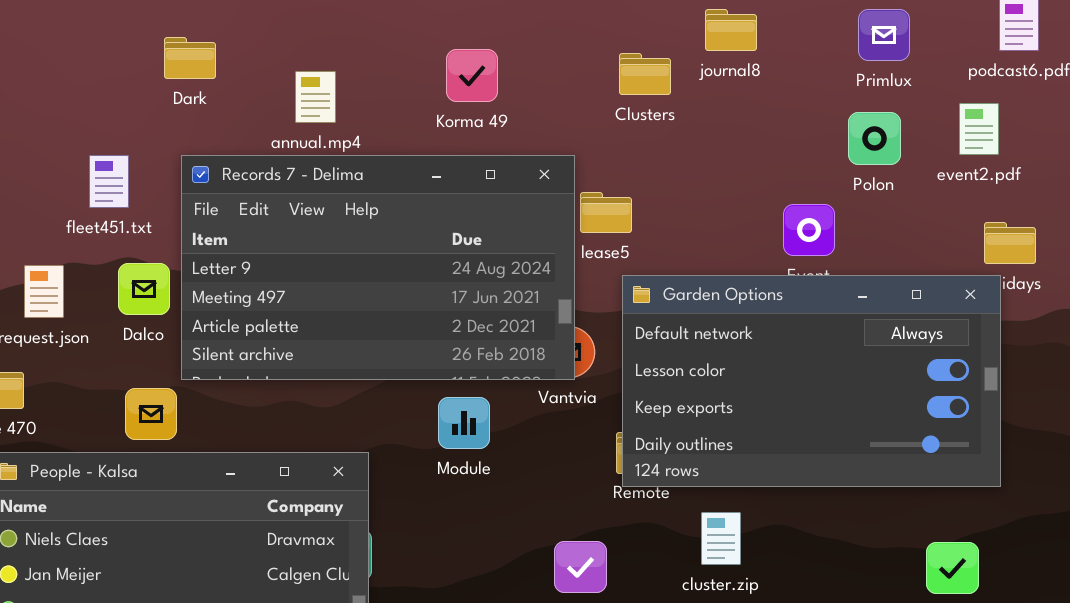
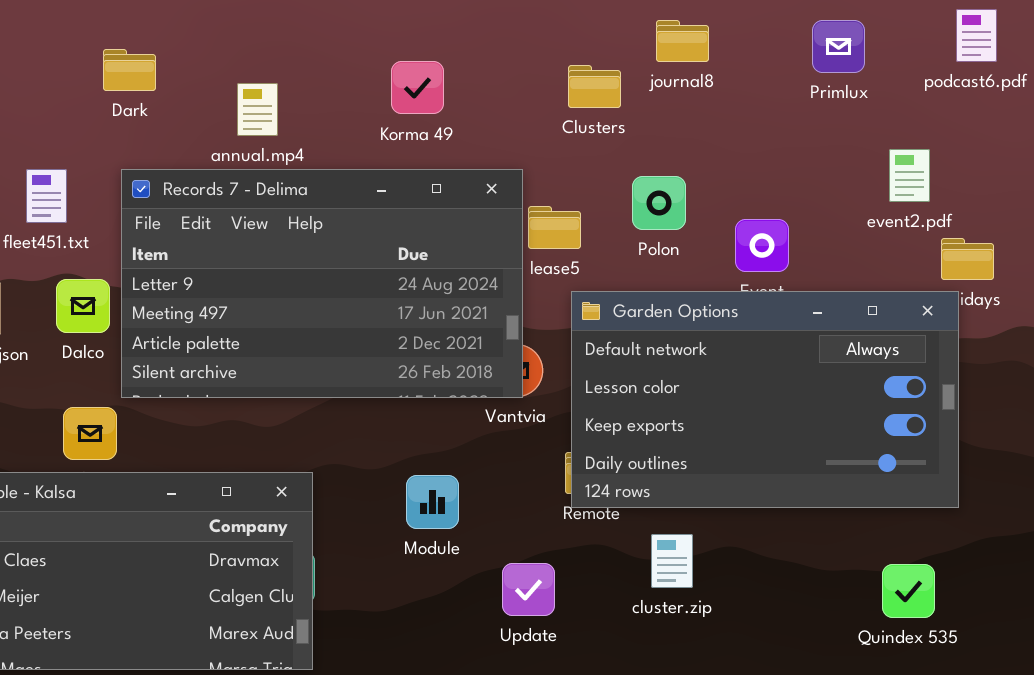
event2.pdf: [959,103,999,155] -> [889,149,930,202], moved
Polon: [848,112,901,165] -> [632,176,686,230], moved
Module: [438,397,490,449] -> [406,475,459,529], moved

